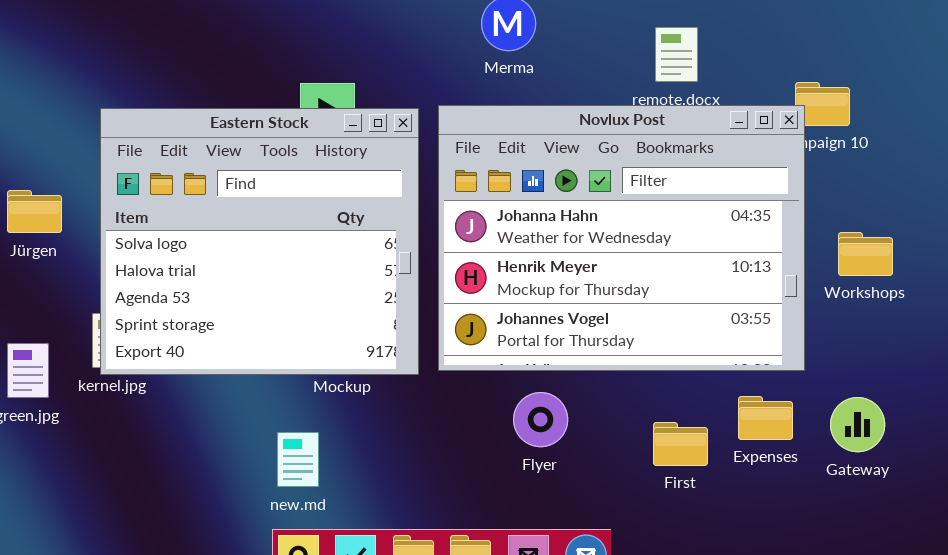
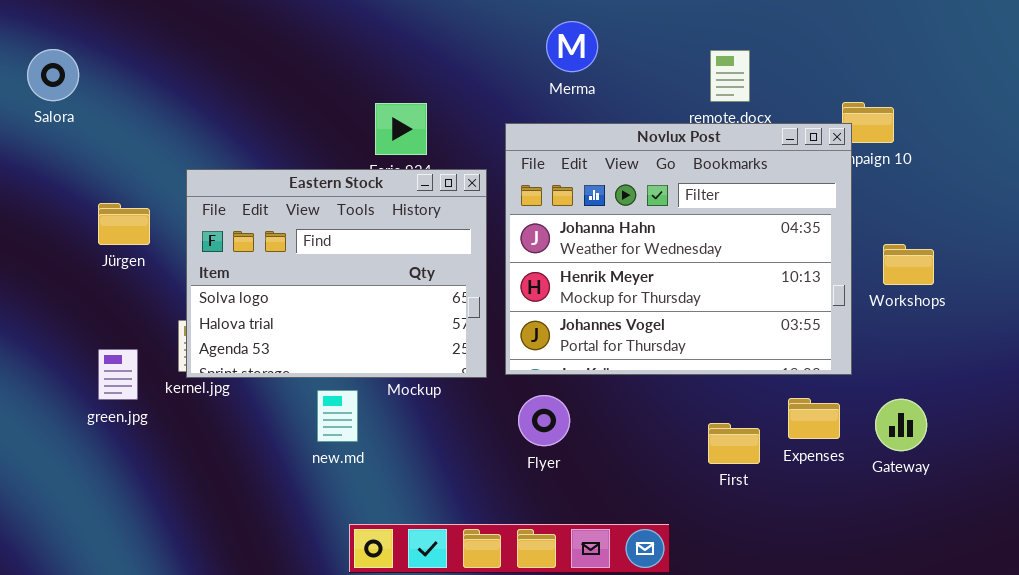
Eastern Stock: [100,108,419,375] -> [186,169,487,378], resized
Flyer: [513,392,568,447] -> [518,395,570,446], moved
new.md: [277,432,319,487] -> [317,390,358,442], moved

